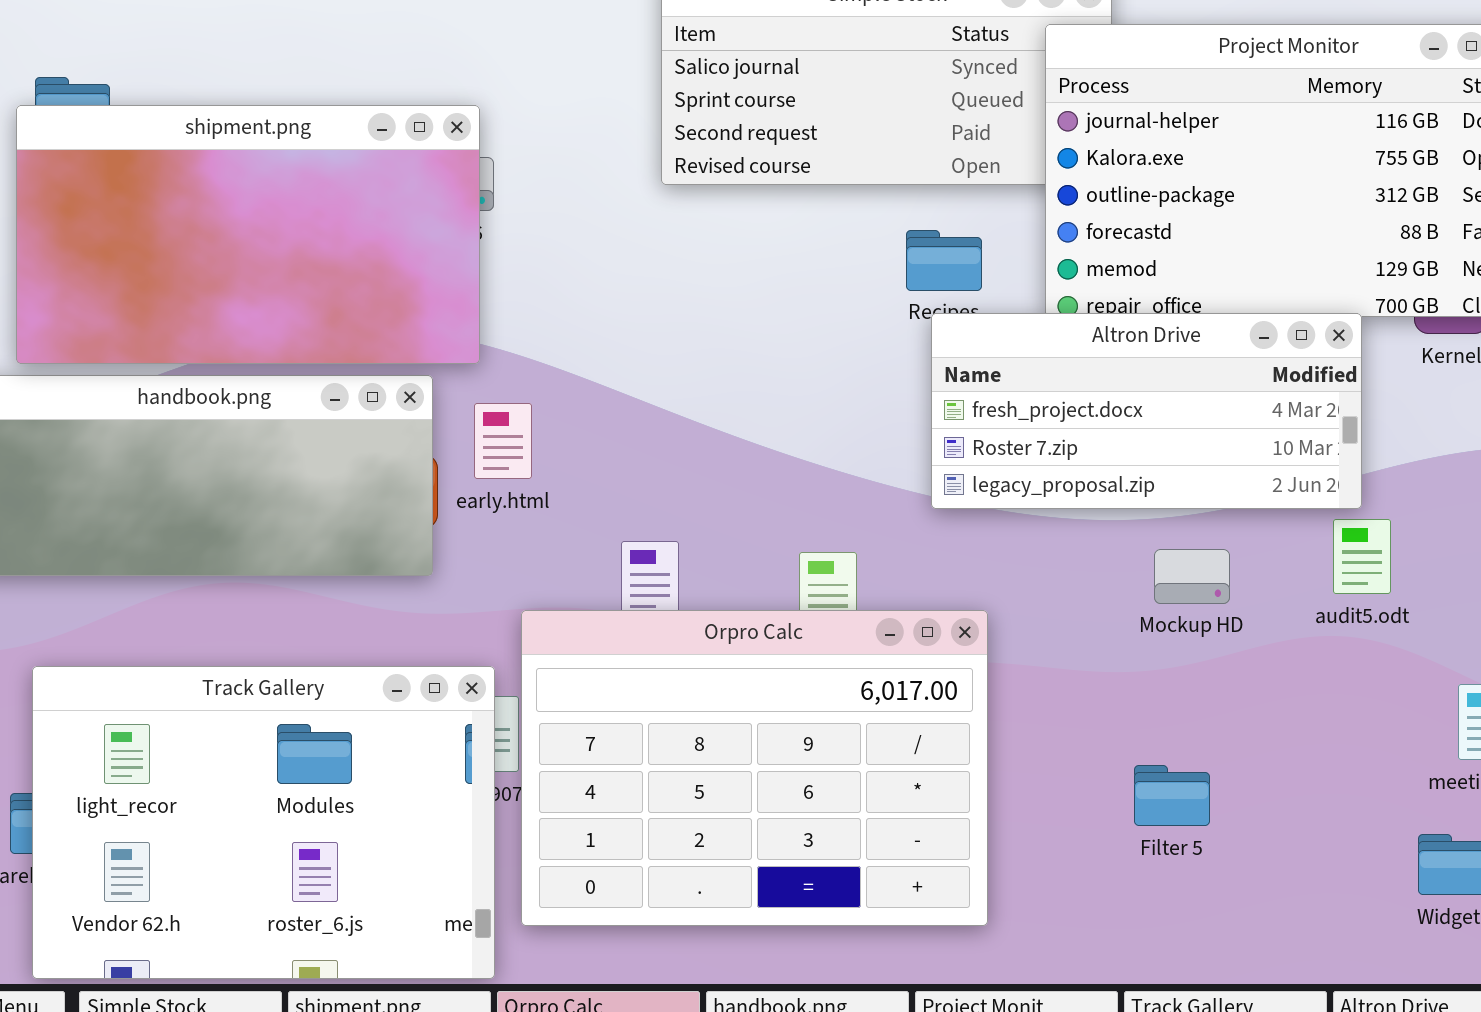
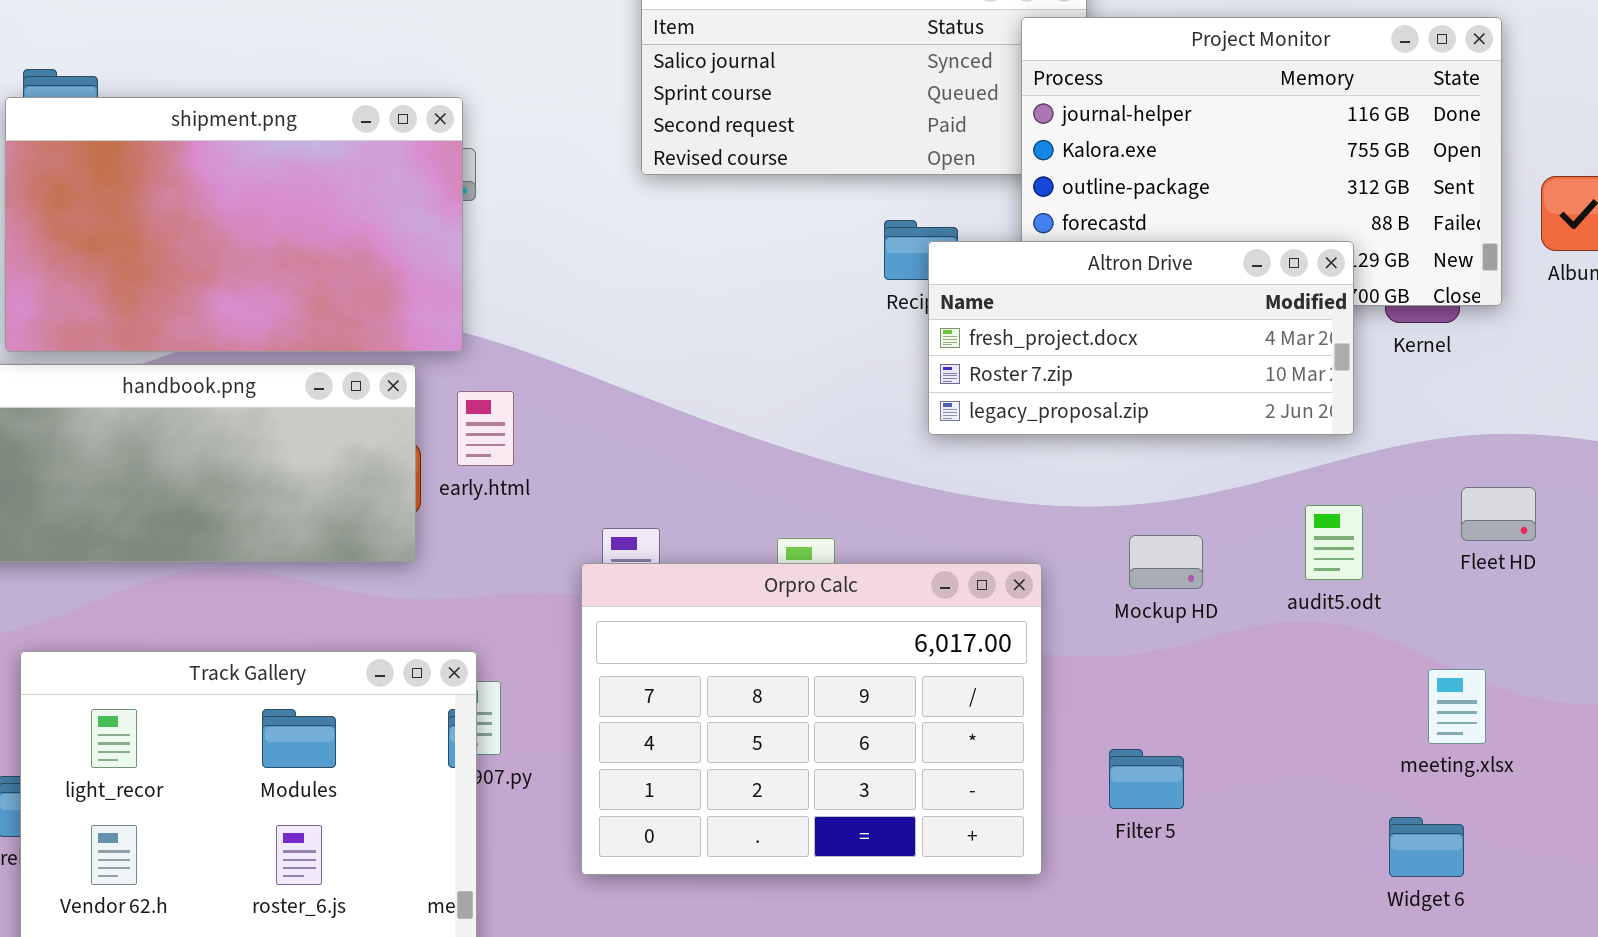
Altron Drive: [931,313,1362,509] -> [928,241,1354,435], moved
Orpro Calc: [521,610,988,926] -> [581,563,1042,875], moved

